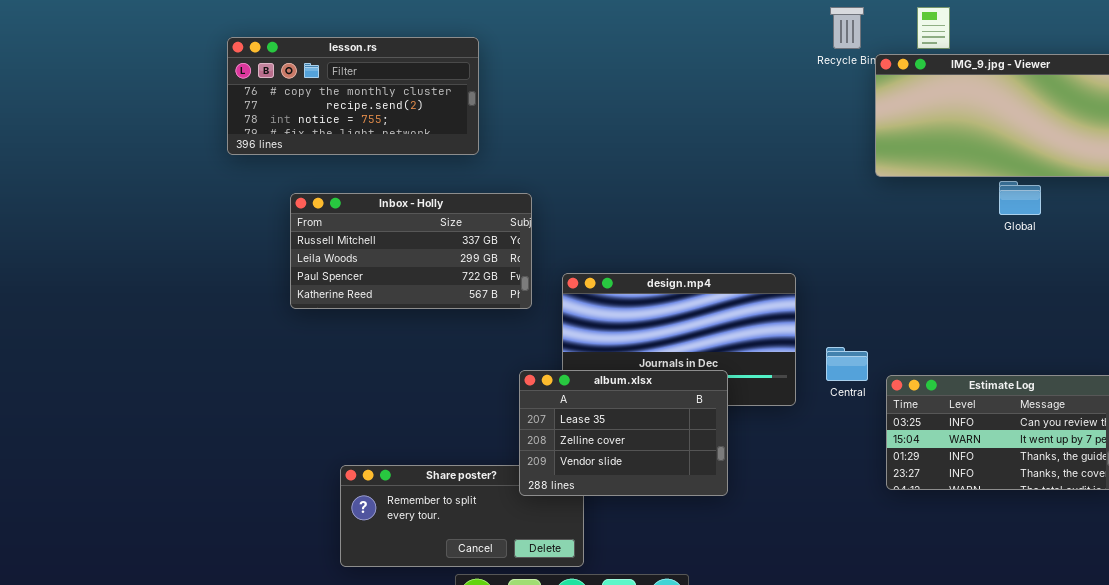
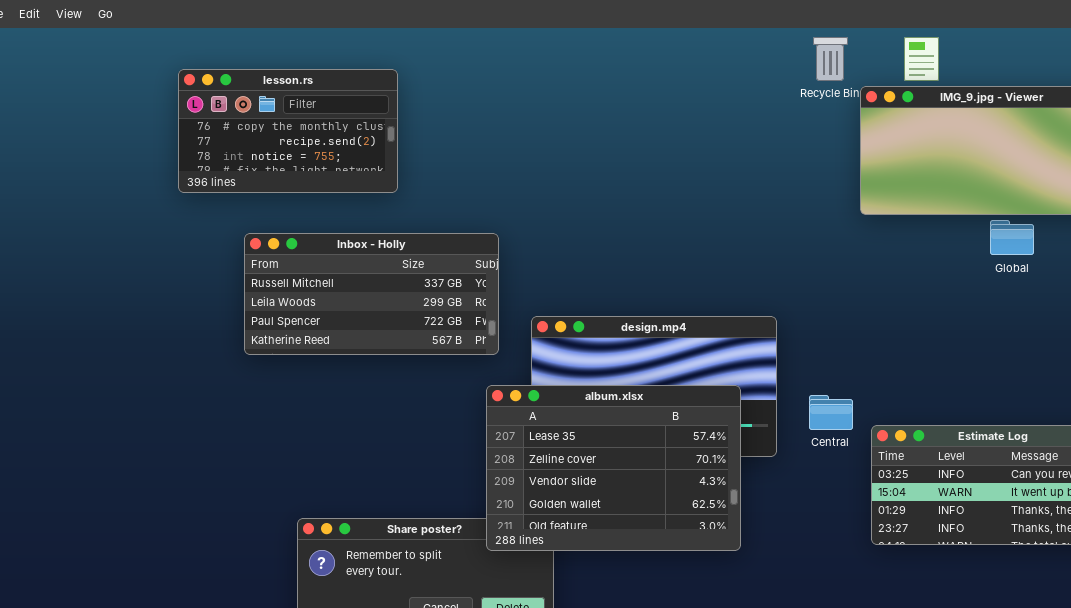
lesson.rs: [227,37,479,155] -> [178,69,398,193], resized
album.xlsx: [519,370,728,496] -> [486,385,741,551], resized

